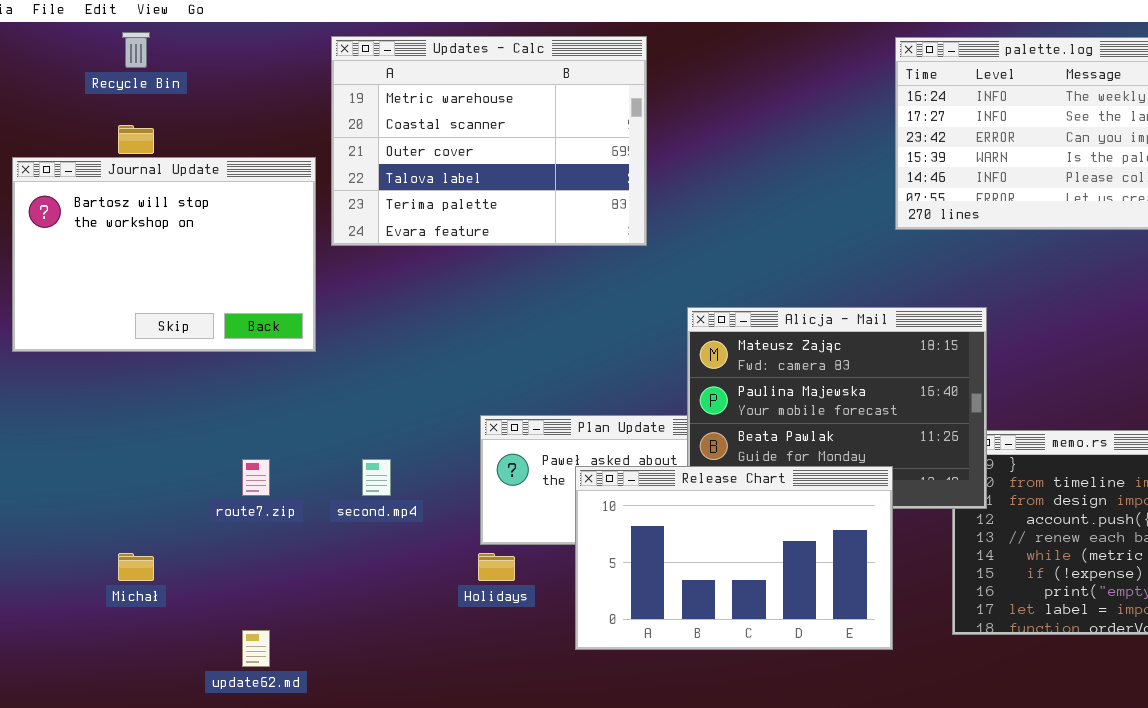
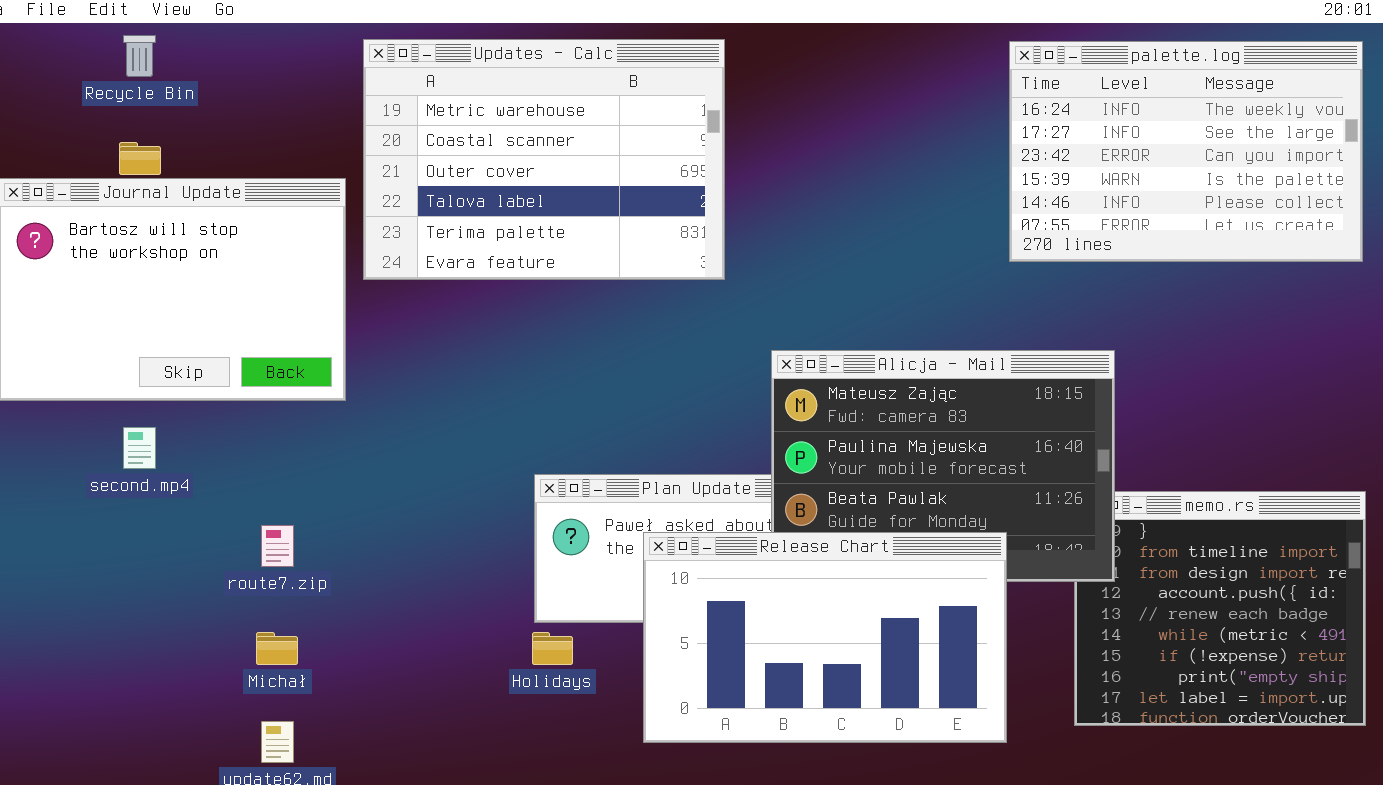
second.mp4: [362,459,391,496] -> [123,427,156,469], moved
Michał: [118,553,154,581] -> [256,632,298,665], moved

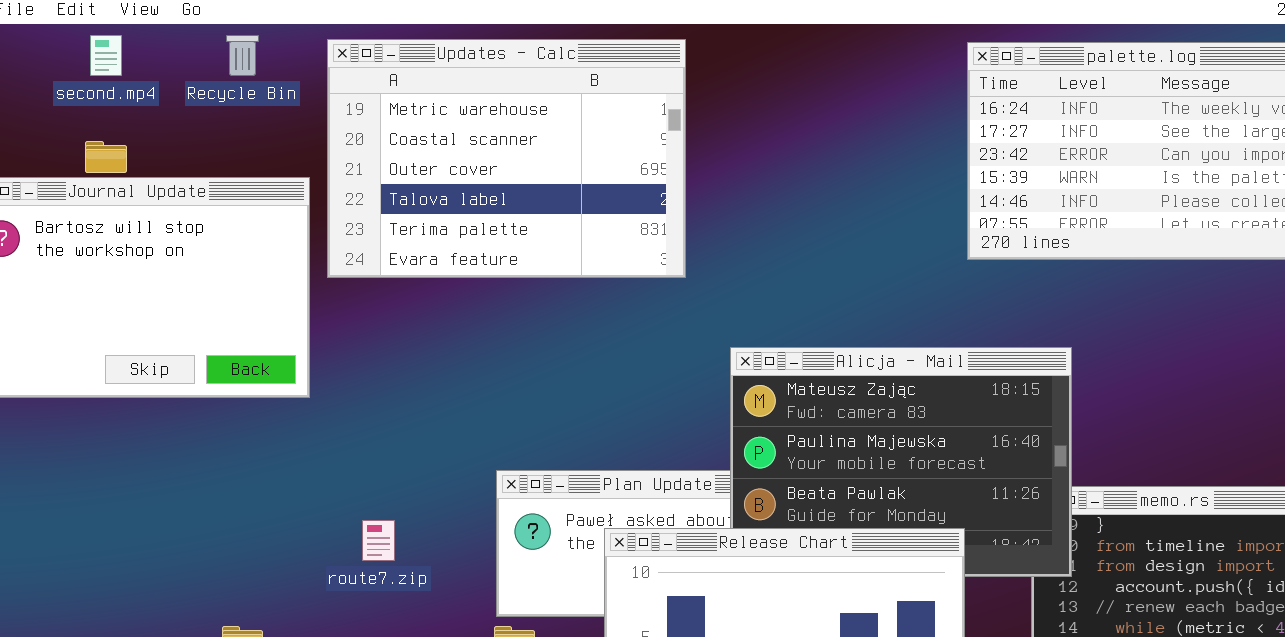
Recycle Bin: [123,35,156,77] -> [226,35,259,76], moved
second.mp4: [123,427,156,469] -> [90,35,122,76], moved
route7.zip: [261,525,294,567] -> [362,520,395,561], moved

